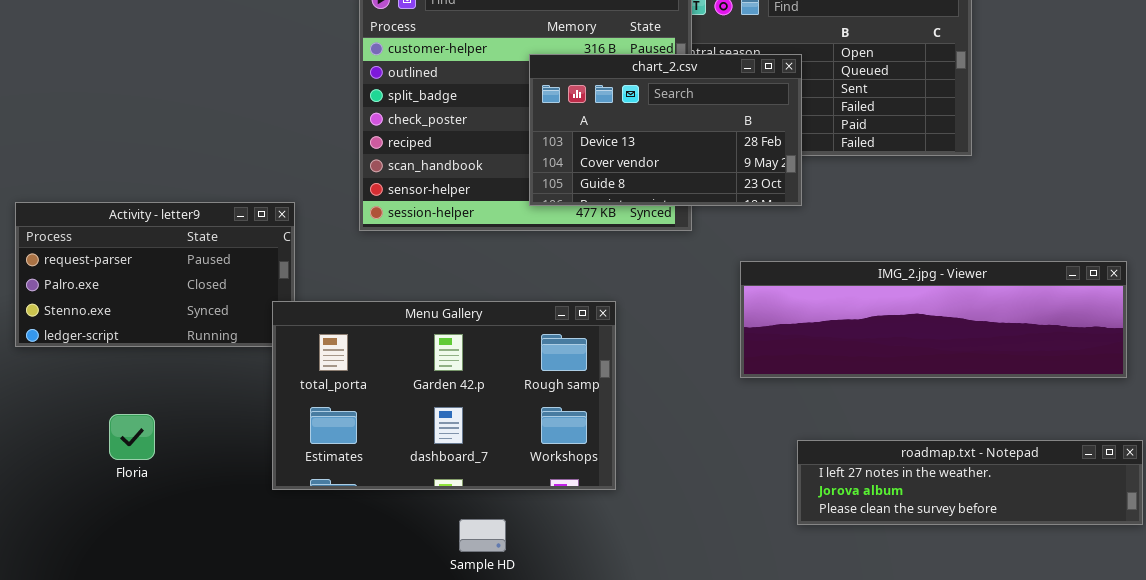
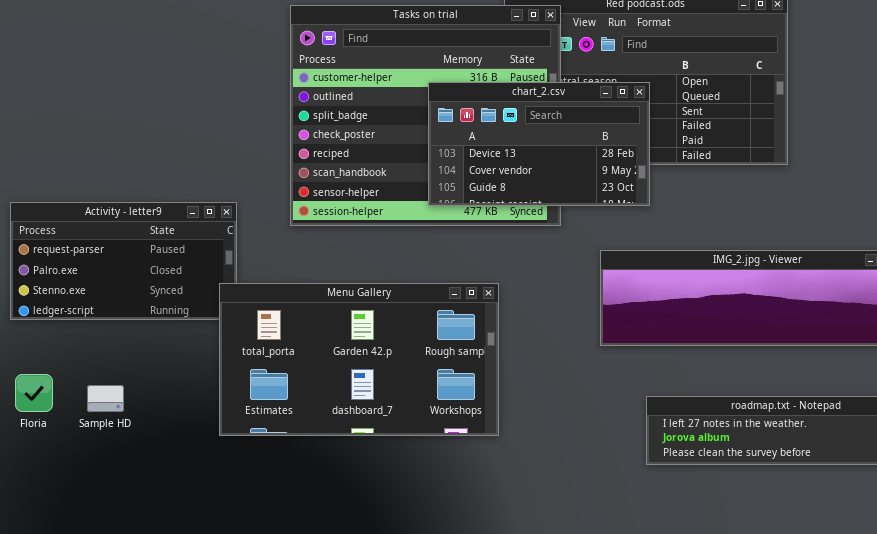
Floria: [109,414,155,460] -> [15,374,53,412], moved
Sample HD: [459,519,506,552] -> [87,385,124,412], moved

